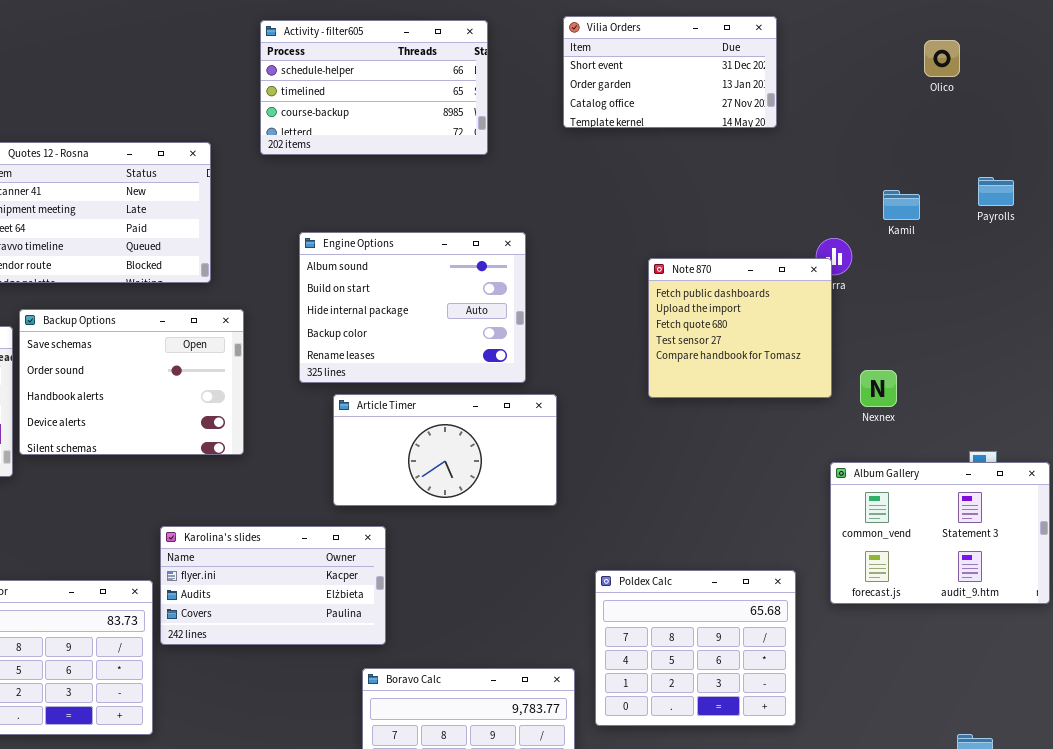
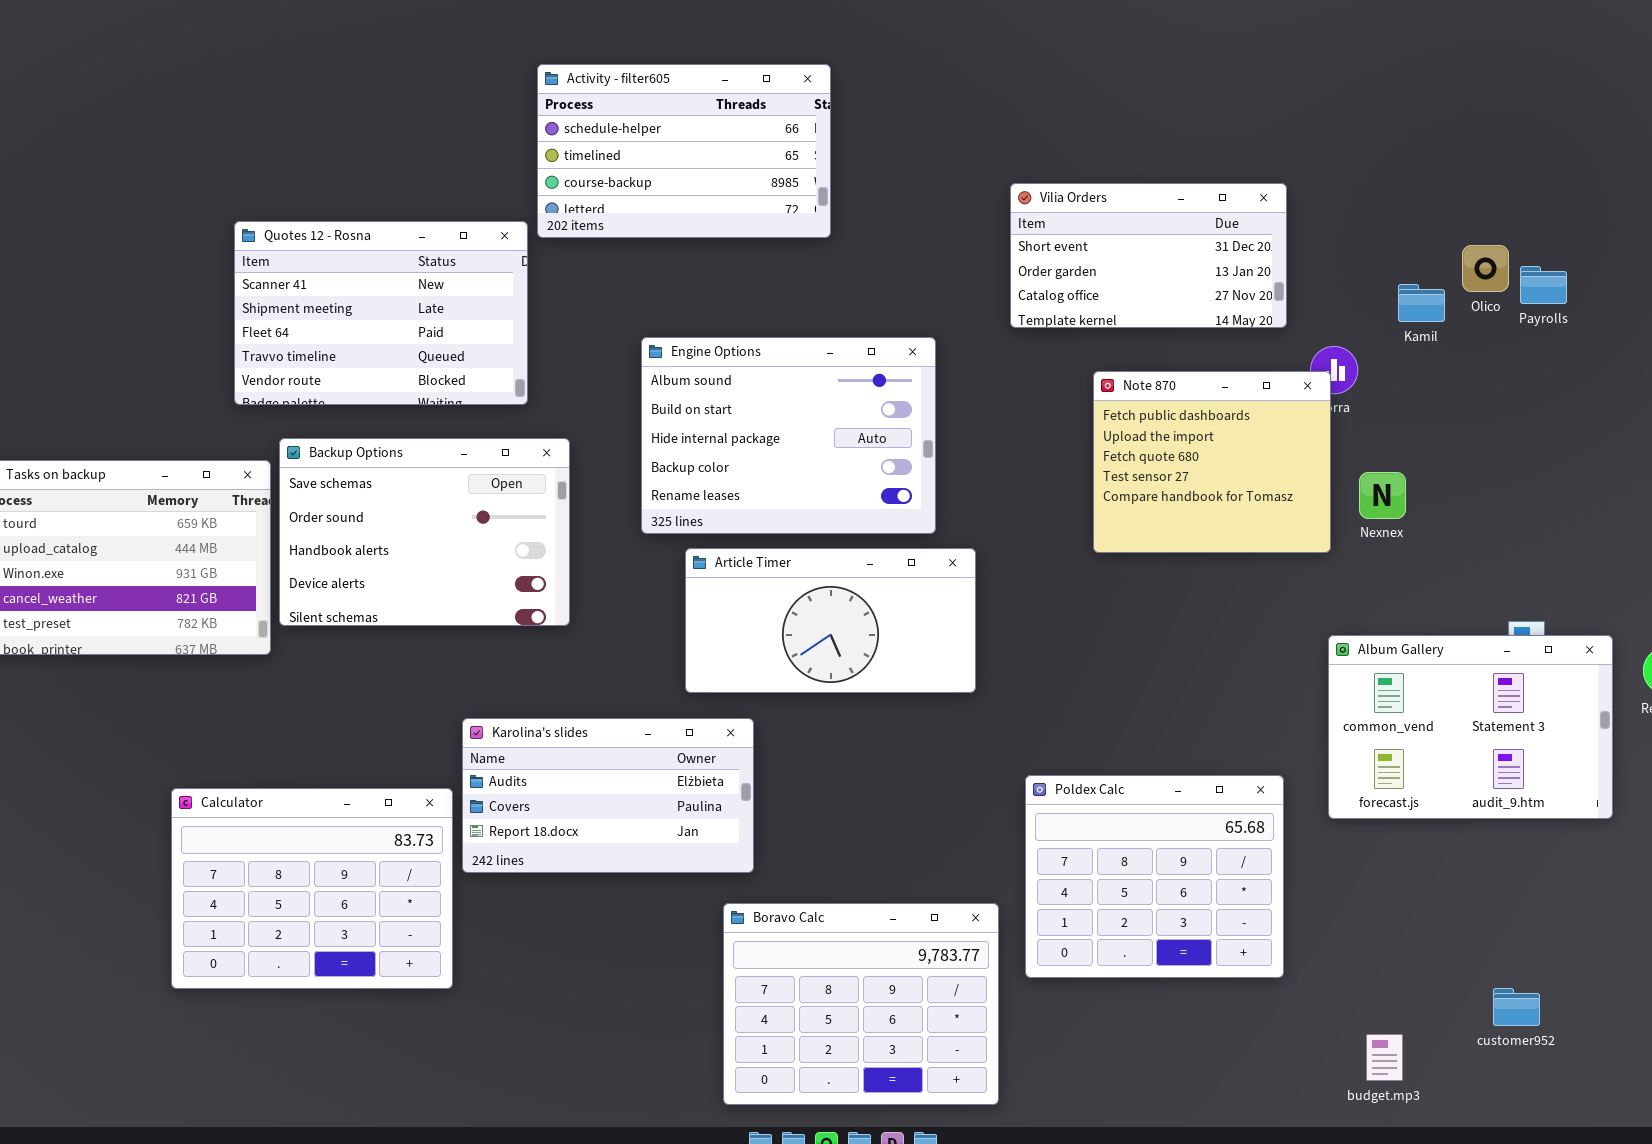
Vilia Orders: [563,16,777,128] -> [1010,183,1287,328], moved
Activity - filter605: [260,20,488,155] -> [537,64,831,238], moved
Olico: [924,40,960,77] -> [1462,245,1509,292], moved
Nexnex: [860,370,897,407] -> [1359,472,1406,519], moved
Karolina's slides: [160,526,386,645] -> [462,718,754,873], scrolled down 1 row

